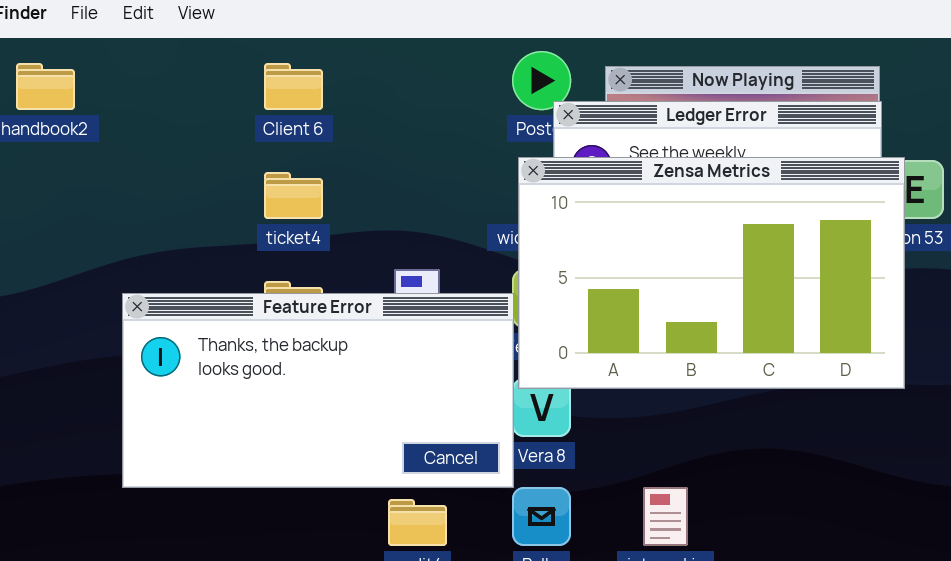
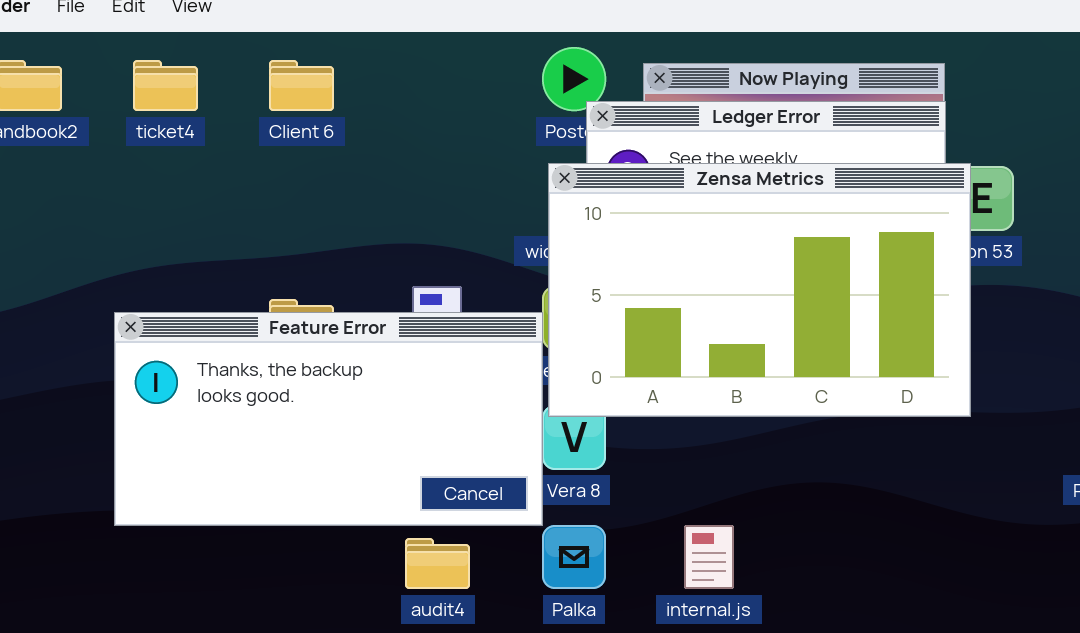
ticket4: [264,172,323,219] -> [133,60,198,111], moved

